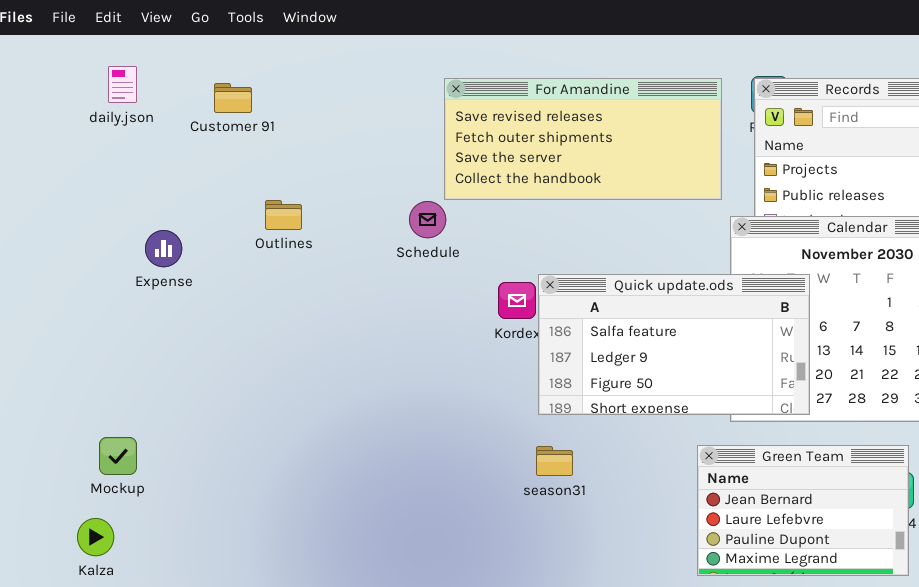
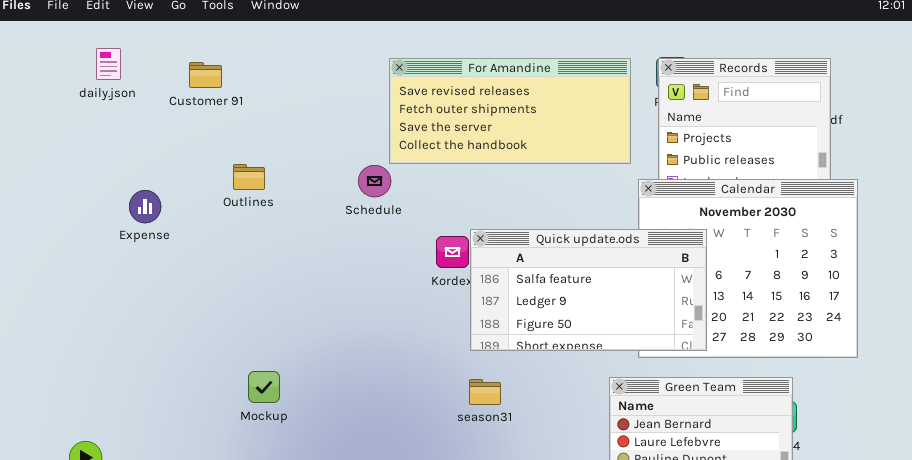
Mockup: [99,437,137,475] -> [248,371,280,403], moved

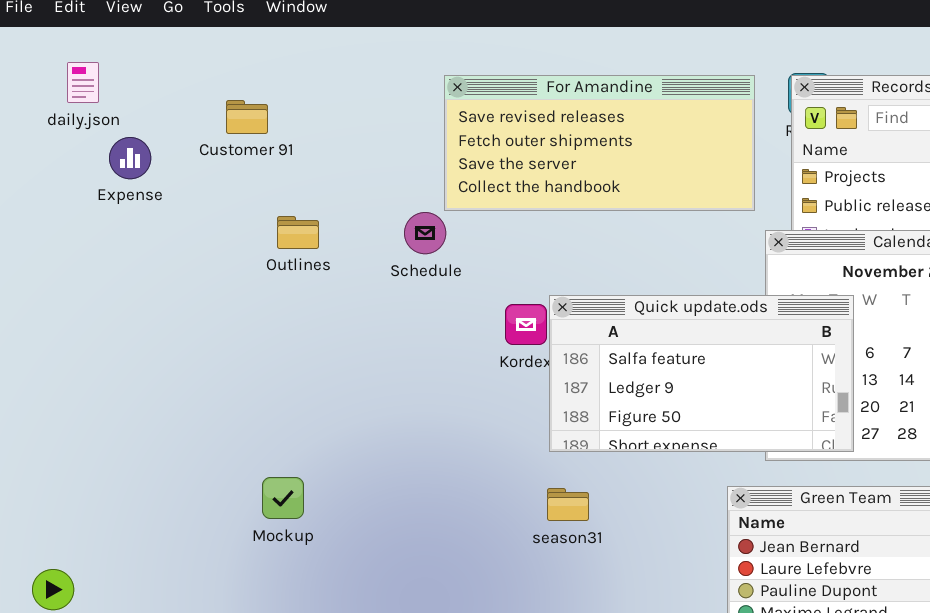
Customer 91: [189,62,222,88] -> [226,100,268,134], moved
Outlines: [233,164,265,190] -> [277,216,319,249], moved
Expense: [129,190,161,223] -> [109,137,151,179], moved

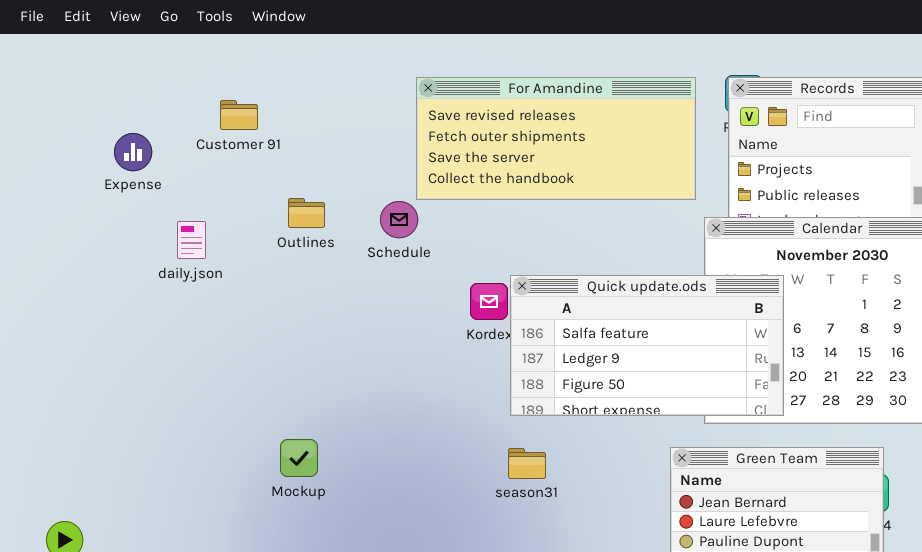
daily.json: [67,62,99,103] -> [177,221,206,259], moved
Outlines: [277,216,319,249] -> [288,198,325,228], moved
Mockup: [262,477,304,519] -> [280,439,318,477], moved

